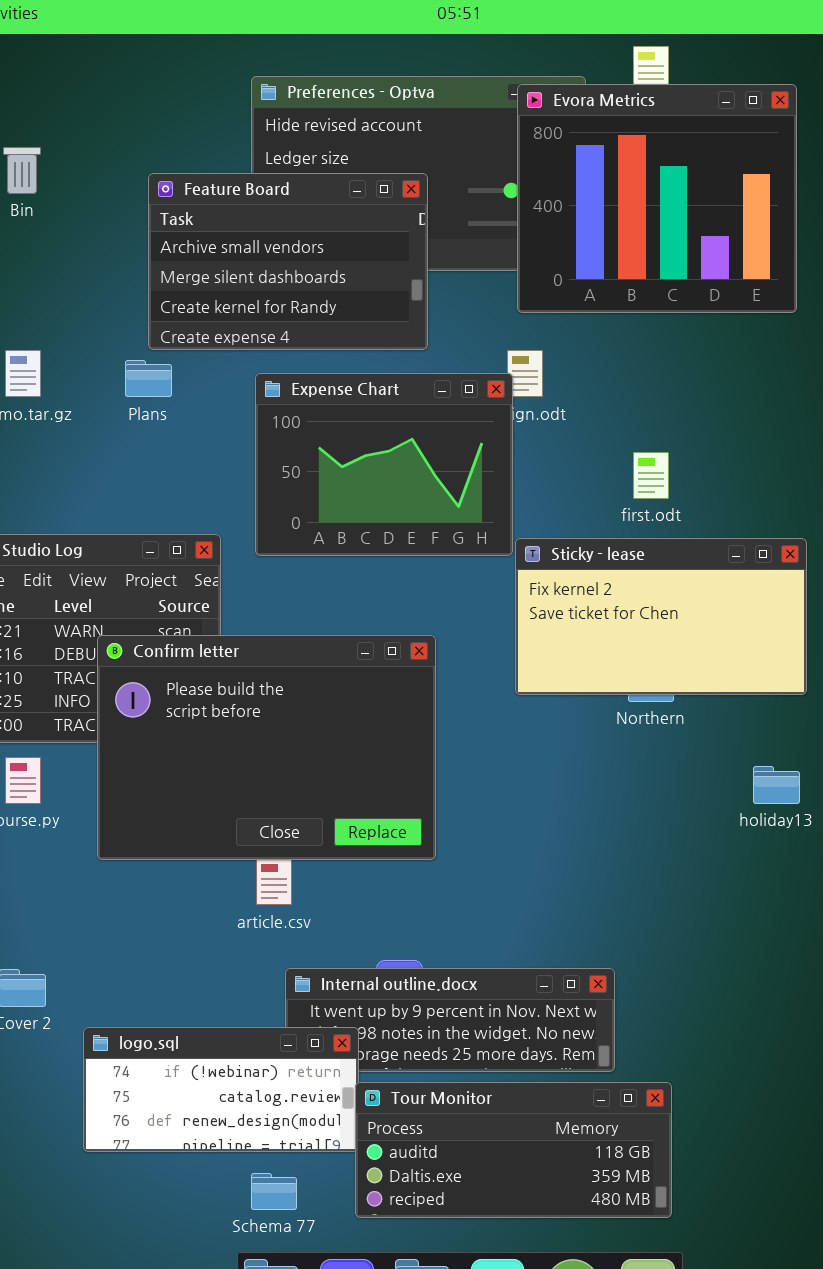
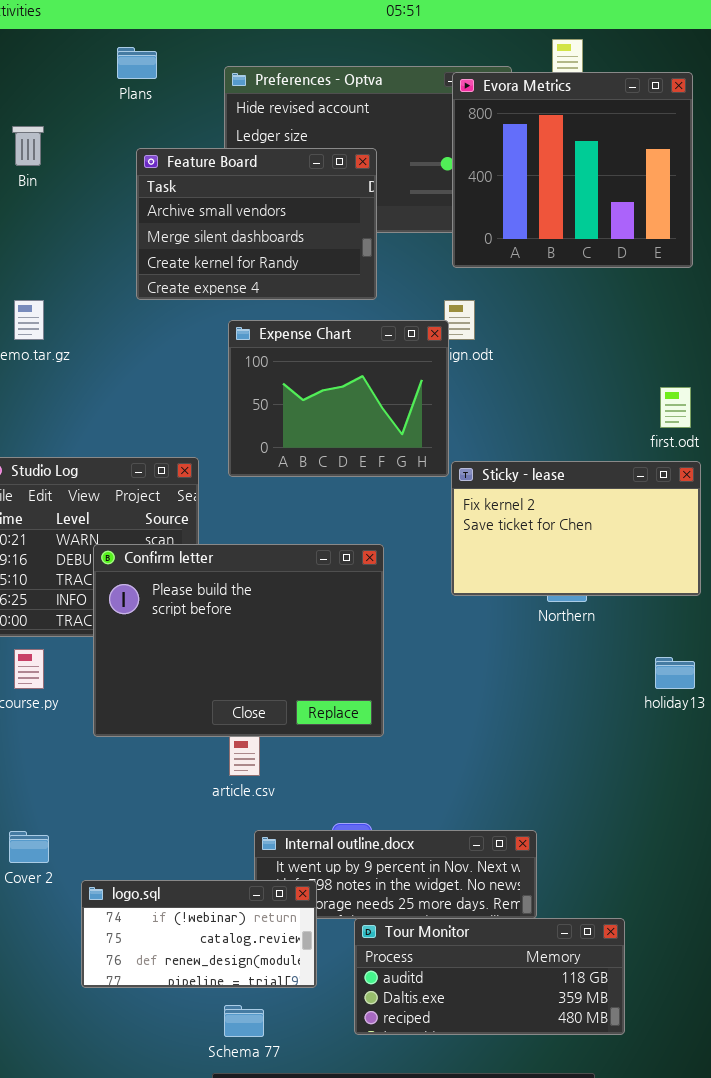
Plans: [125,360,172,397] -> [117,47,157,79], moved
first.odt: [633,452,669,499] -> [660,387,691,428], moved
Tour Monitor: [355,1082,672,1218] -> [354,918,625,1035], moved

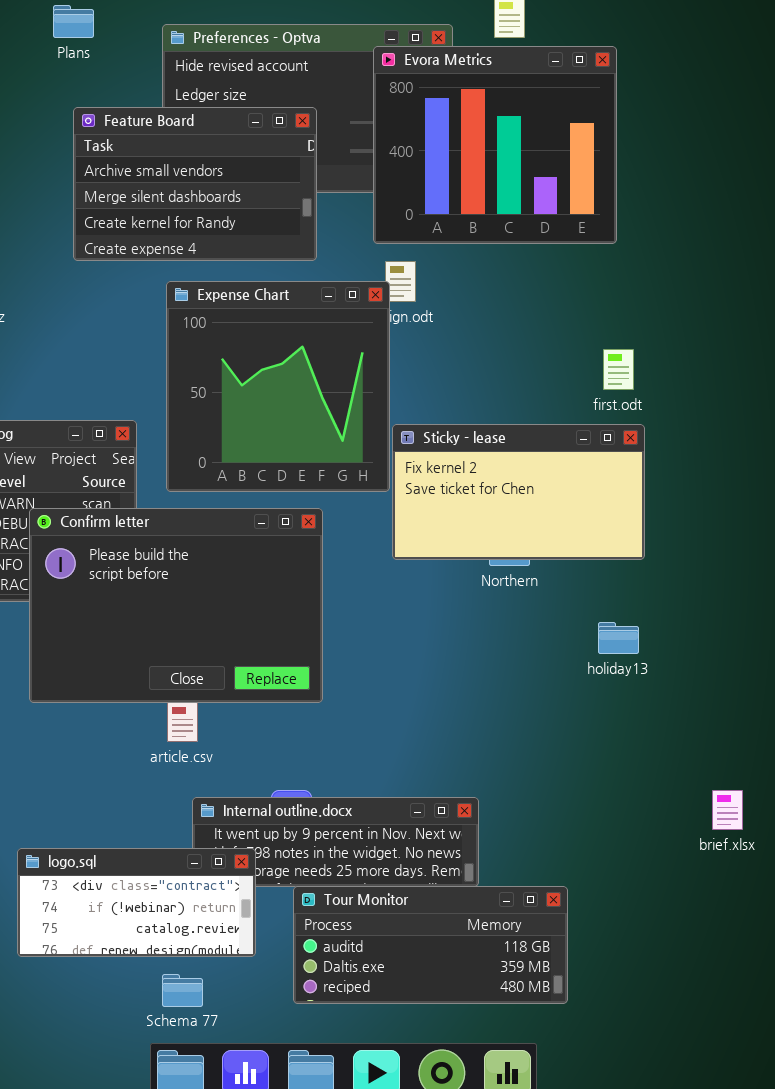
Evora Metrics: [452,72,693,268] -> [373,46,617,244], moved
Expense Chart: [228,320,449,477] -> [166,281,390,492], resized
logo.sql: [81,880,317,988] -> [17,848,256,957], scrolled up 1 row

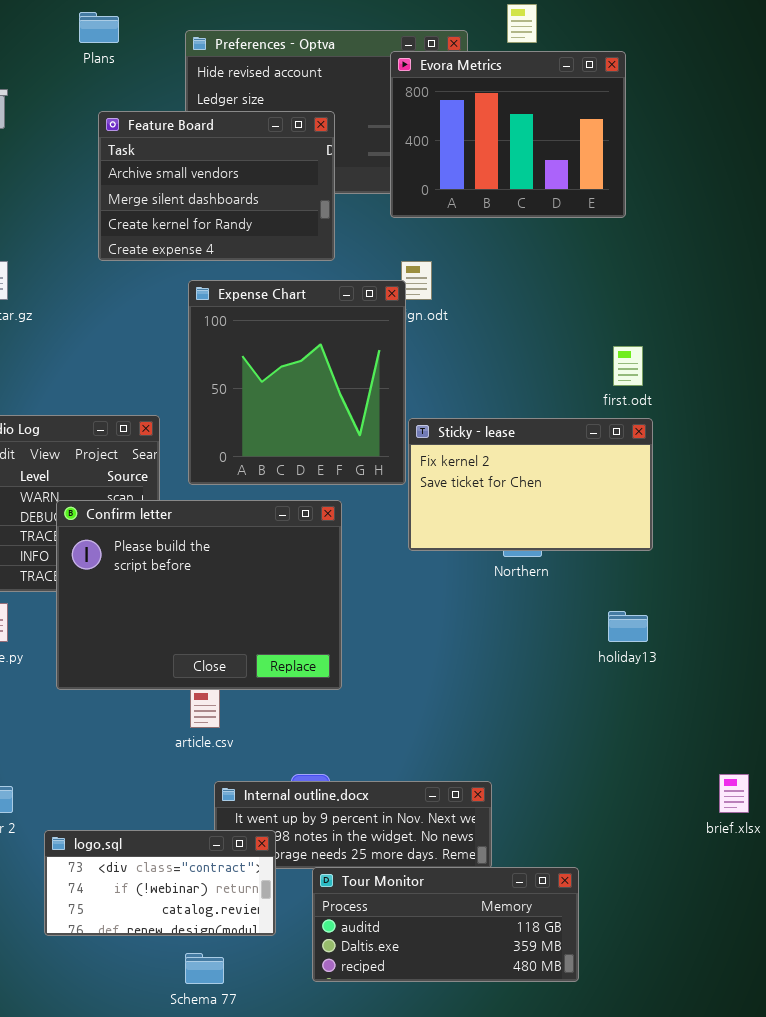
Evora Metrics: [373,46,617,244] -> [390,51,626,218], resized

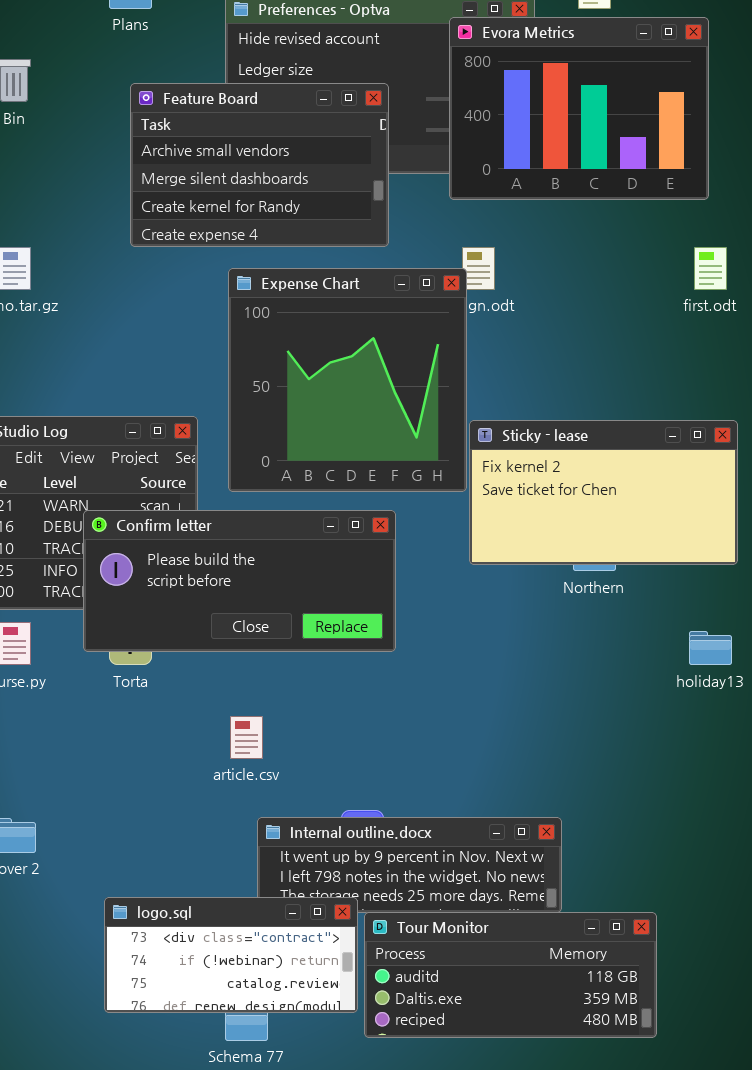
first.odt: [613,346,643,386] -> [694,247,727,290], moved
Confirm letter: [56,500,342,690] -> [83,510,396,652], resized
logo.sql: [44,830,276,936] -> [104,897,358,1013], moved

